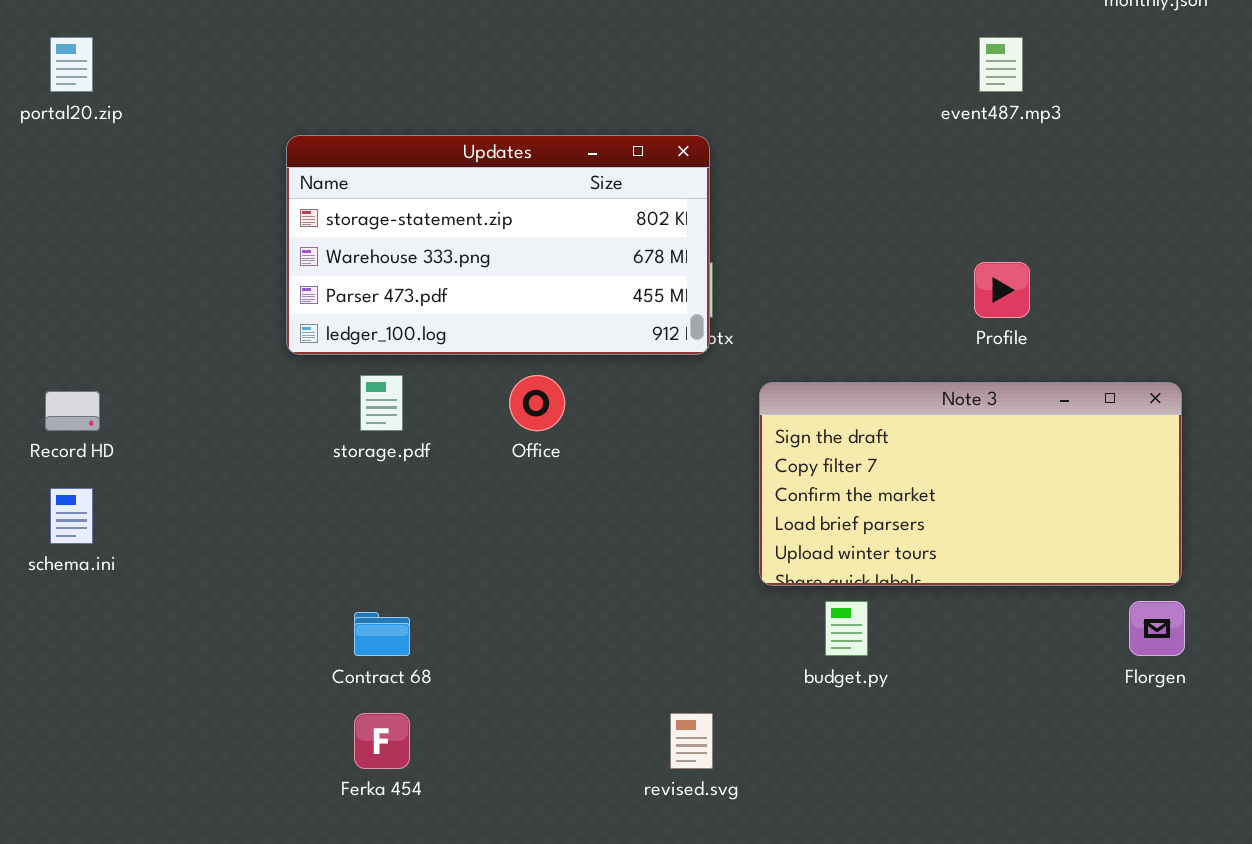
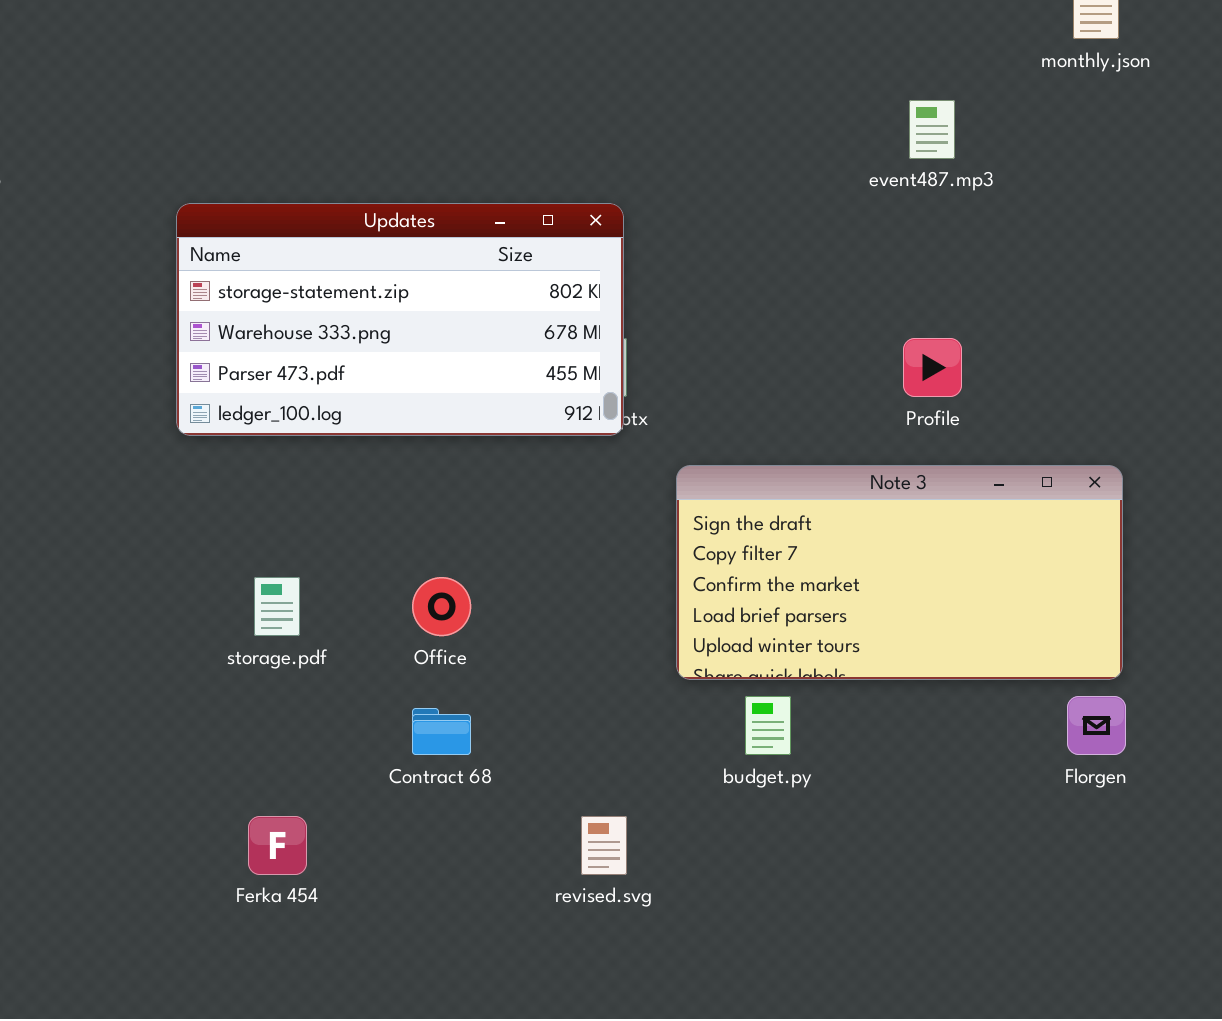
storage.pdf: [360,375,403,431] -> [254,577,300,636], moved
Office: [509,375,565,431] -> [412,577,471,636], moved
Contract 68: [354,612,410,656] -> [412,708,471,755], moved

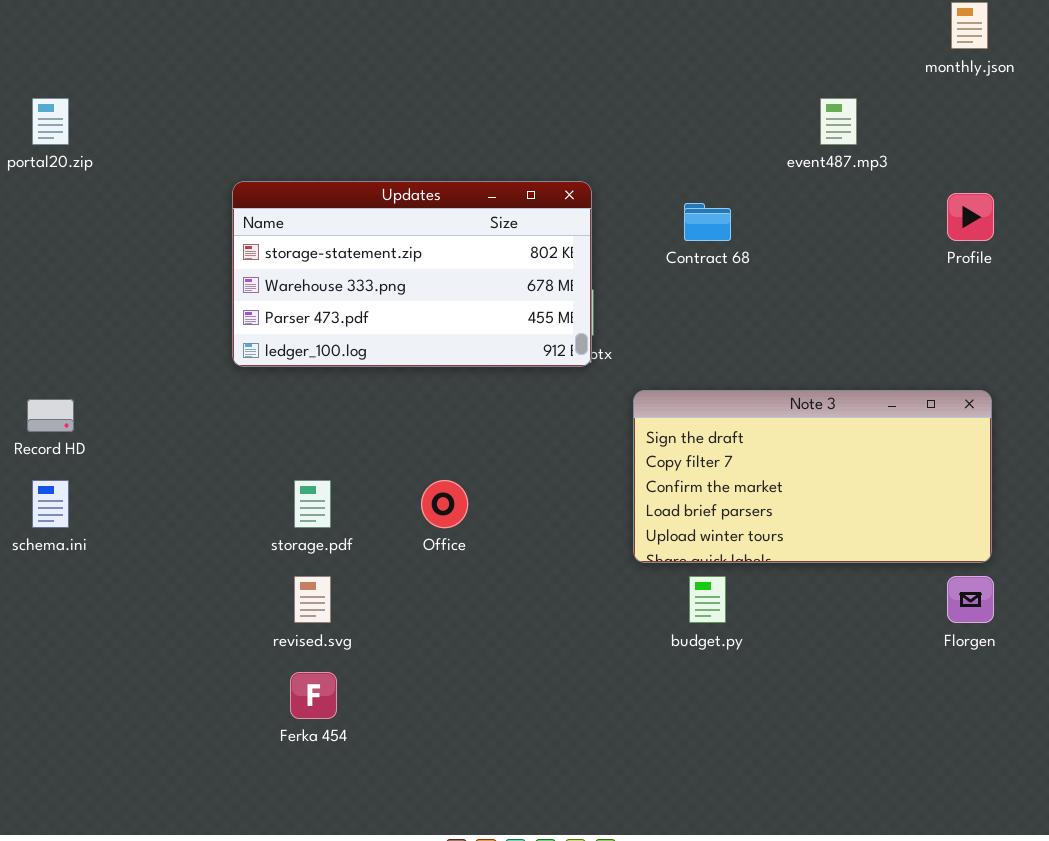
Profile: [903,338,962,397] -> [947,193,994,241], moved
Contract 68: [412,708,471,755] -> [684,203,731,241], moved
revised.svg: [581,816,627,875] -> [294,576,331,623], moved

